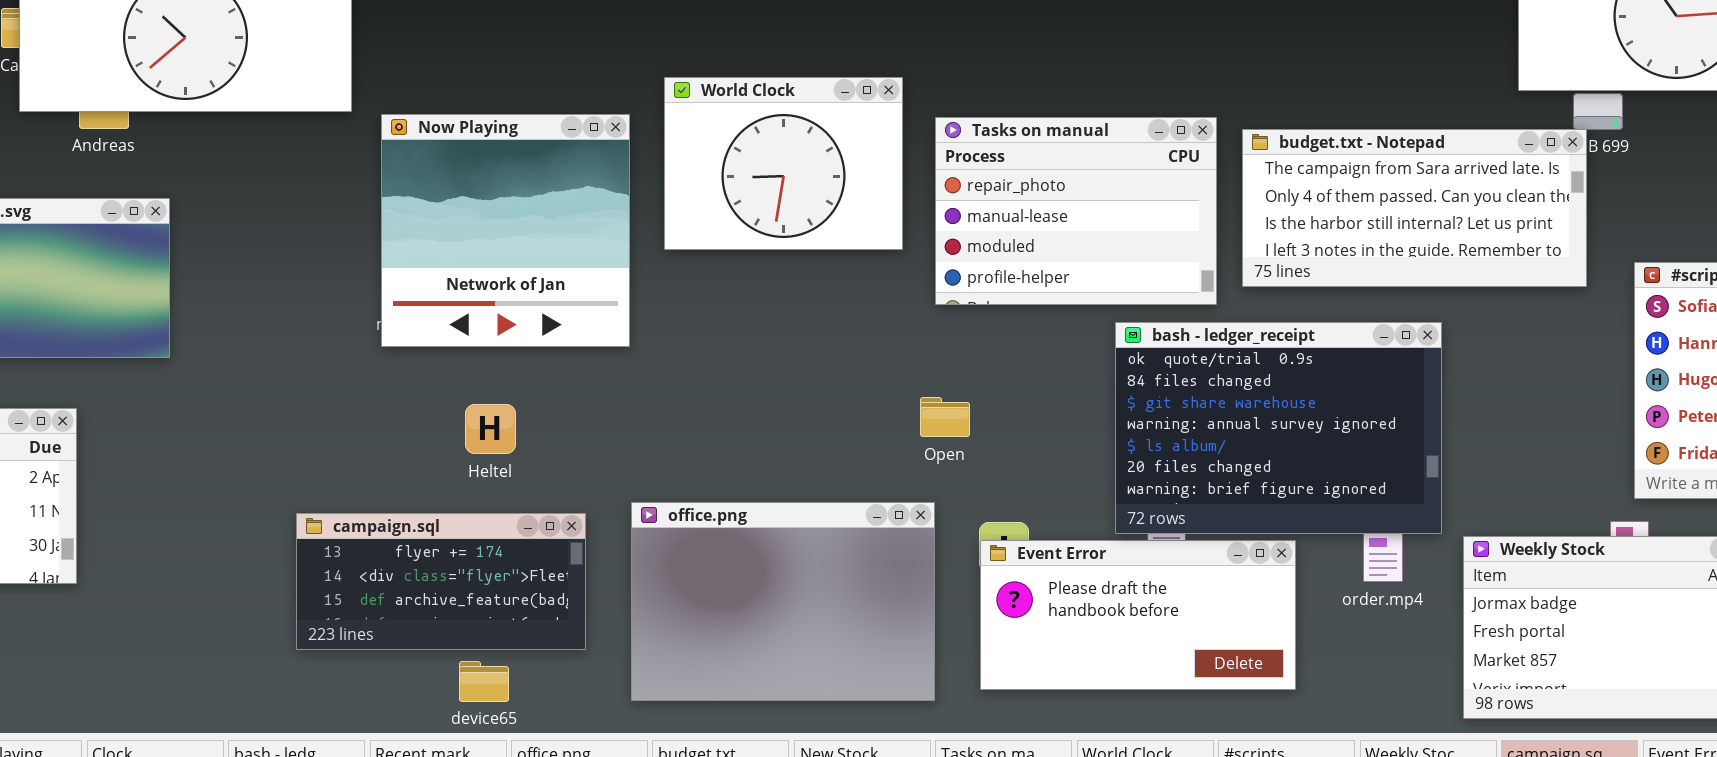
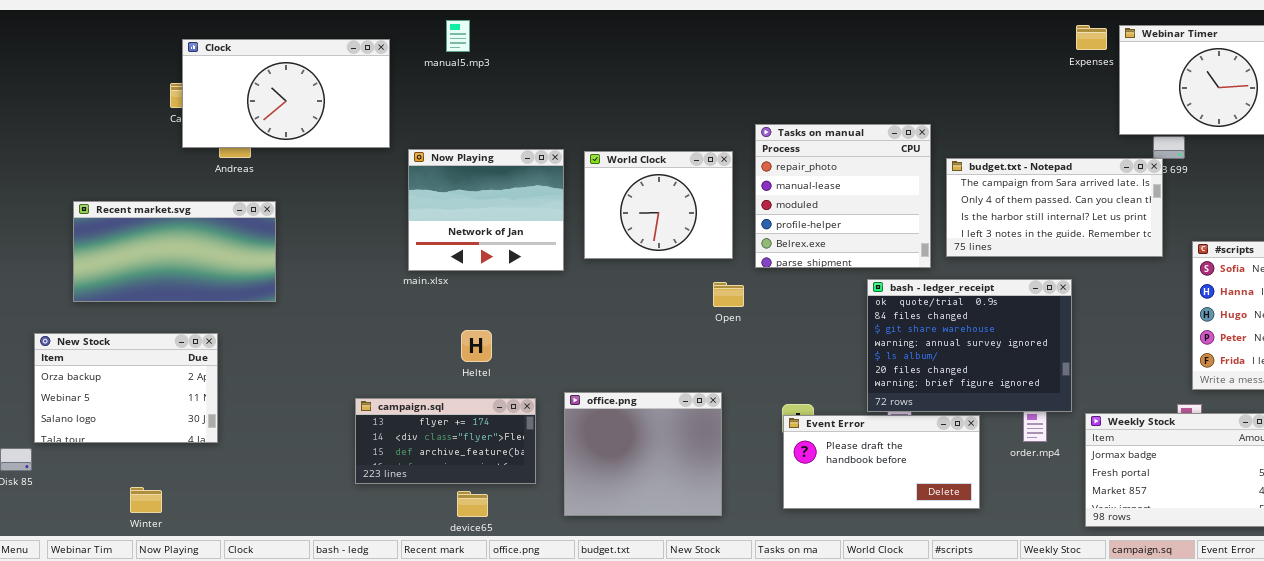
World Clock: [664,77,903,250] -> [584,151,733,259], moved
Now Playing: [381,114,630,347] -> [408,149,564,271], resized
Tasks on manual: [935,117,1217,305] -> [755,124,931,268], resized
Open: [920,397,970,437] -> [713,282,744,307], moved
office.png: [631,502,935,701] -> [564,392,722,516], resized

